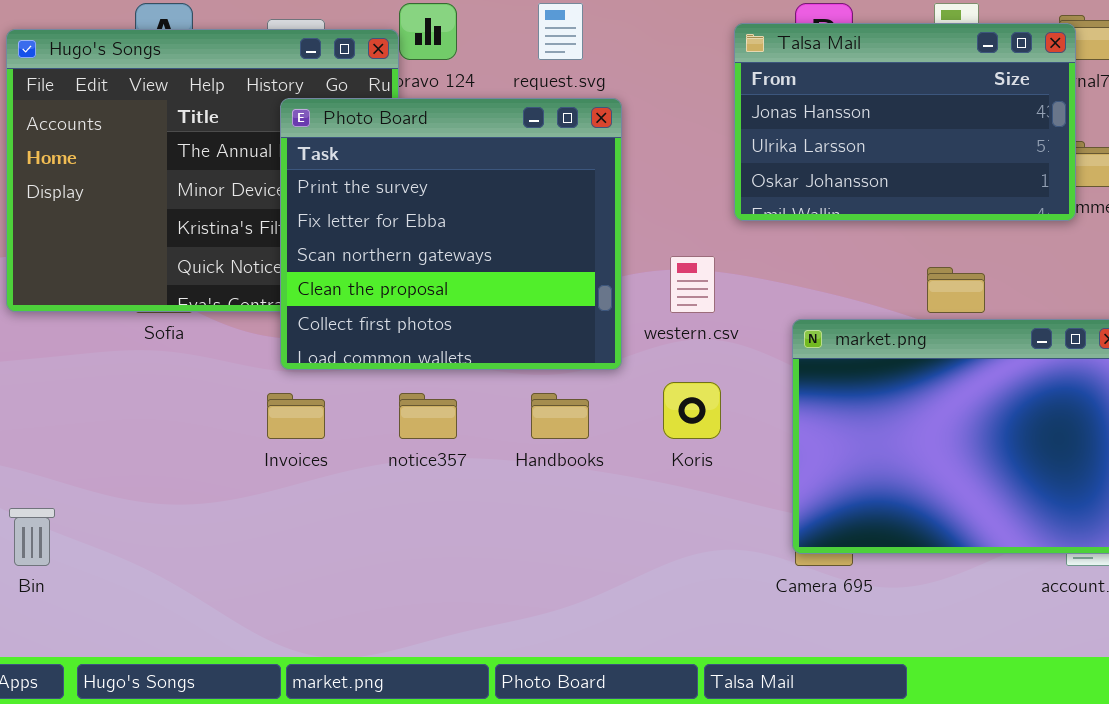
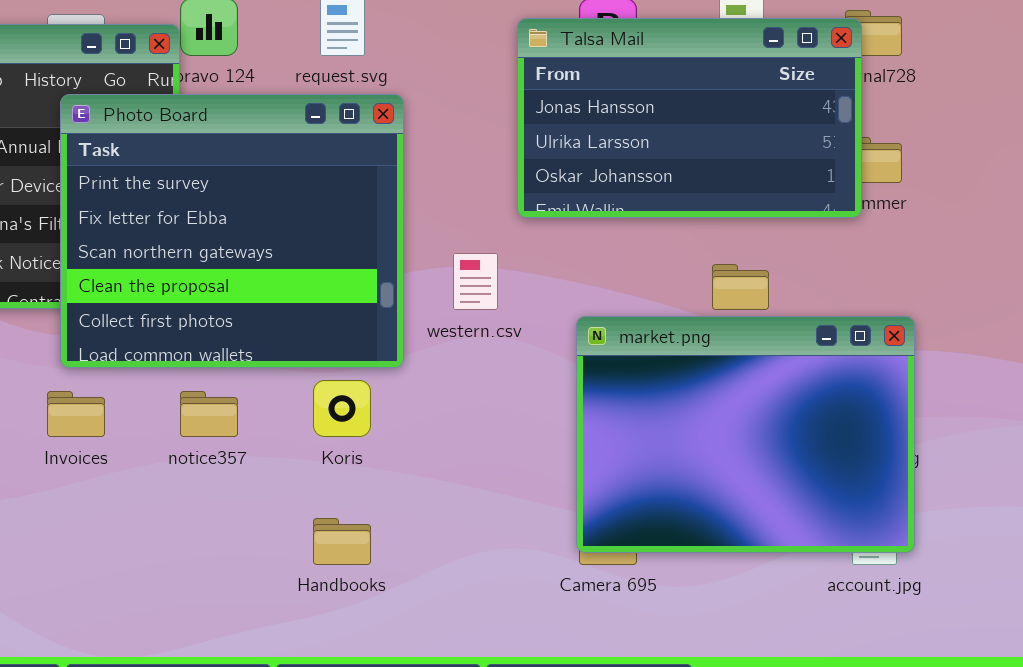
Koris: [663,382,721,439] -> [313,380,371,437], moved
Handbooks: [531,393,589,439] -> [313,518,371,565], moved

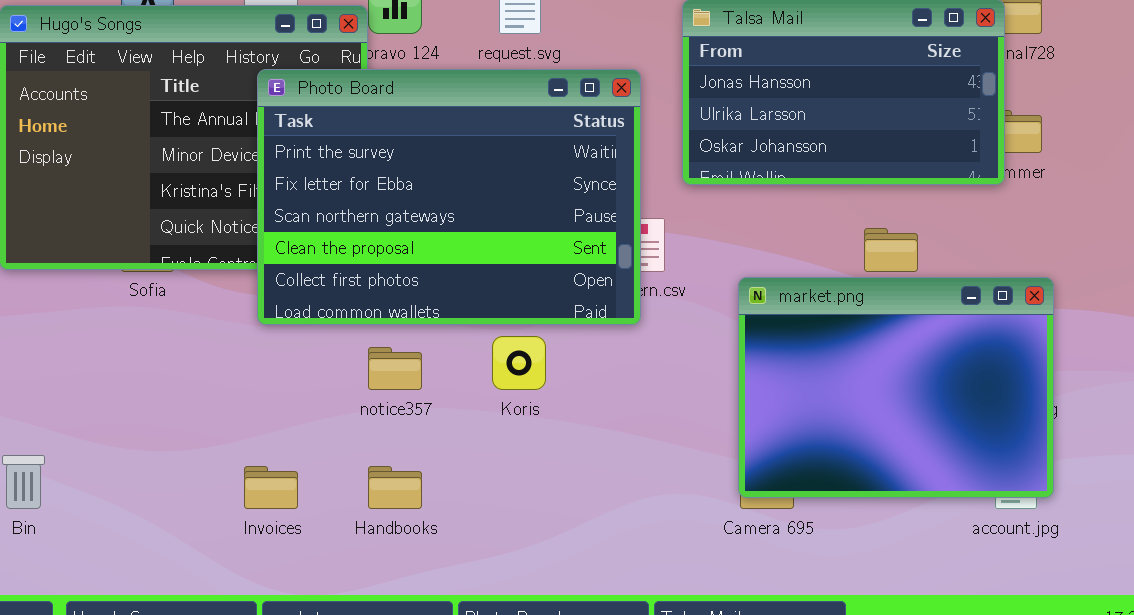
Photo Board: [60,94,404,368] -> [257,69,641,325], resized
Invoices: [47,391,105,437] -> [244,466,298,509], moved
Handbooks: [313,518,371,565] -> [368,466,422,509], moved

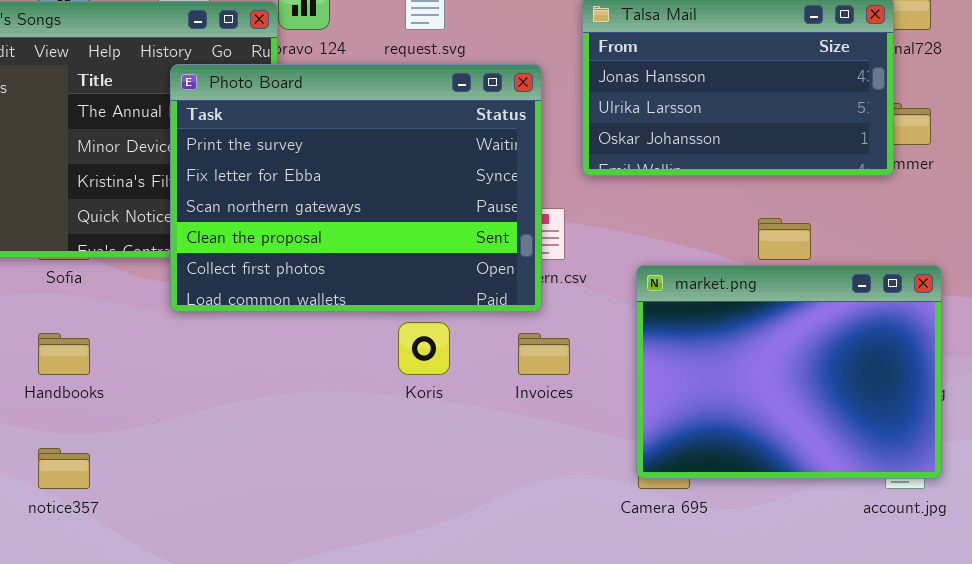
notice357: [368,347,422,390] -> [38,448,90,489], moved
Invoices: [244,466,298,509] -> [518,333,570,375], moved
Handbooks: [368,466,422,509] -> [38,333,90,375], moved

